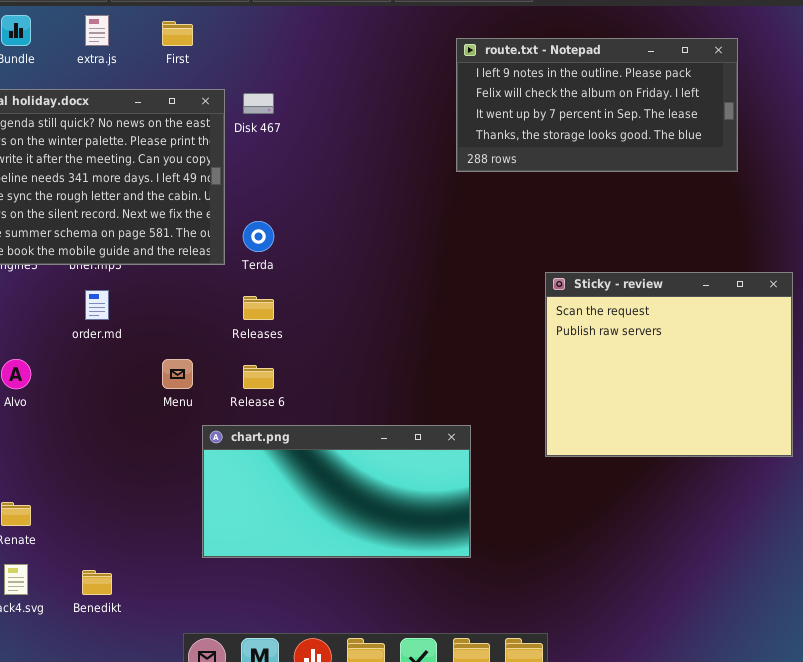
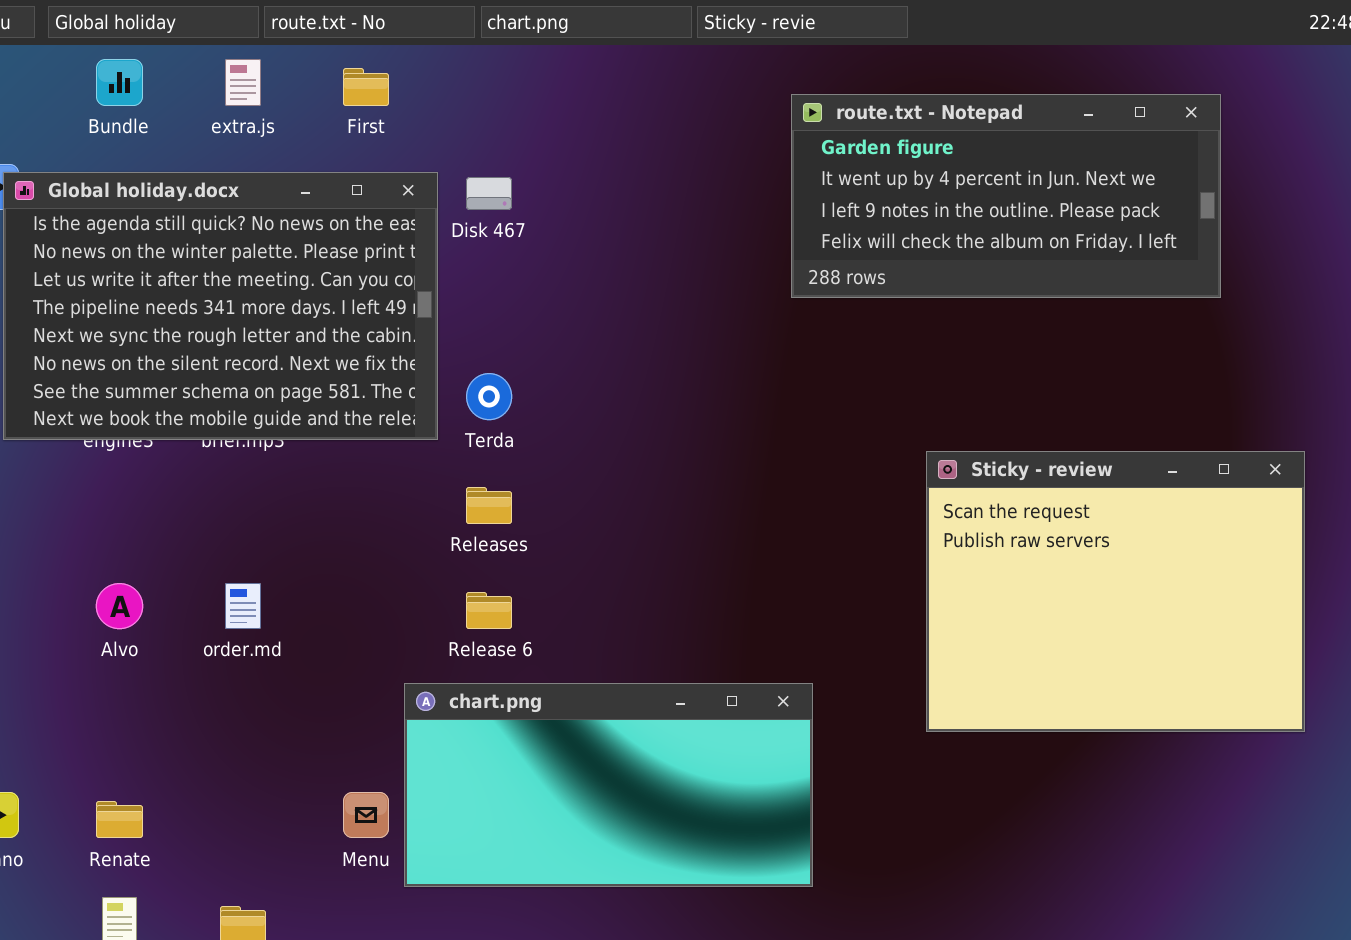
route.txt - Notepad: [456,38,738,172] -> [791,94,1221,298], scrolled up 2 rows
order.md: [85,290,109,320] -> [225,583,261,629], moved
Menu: [162,359,193,389] -> [343,792,389,838], moved

